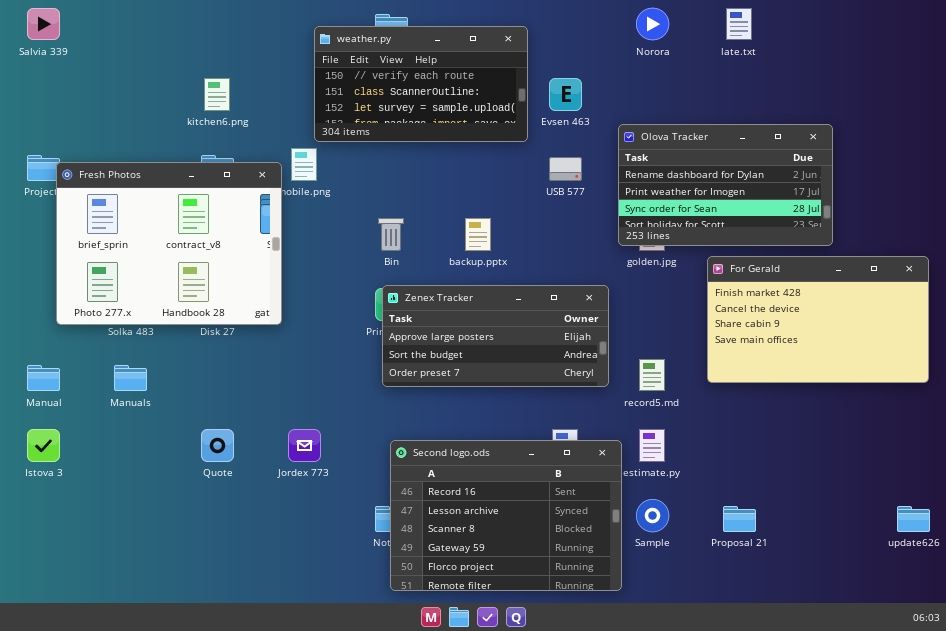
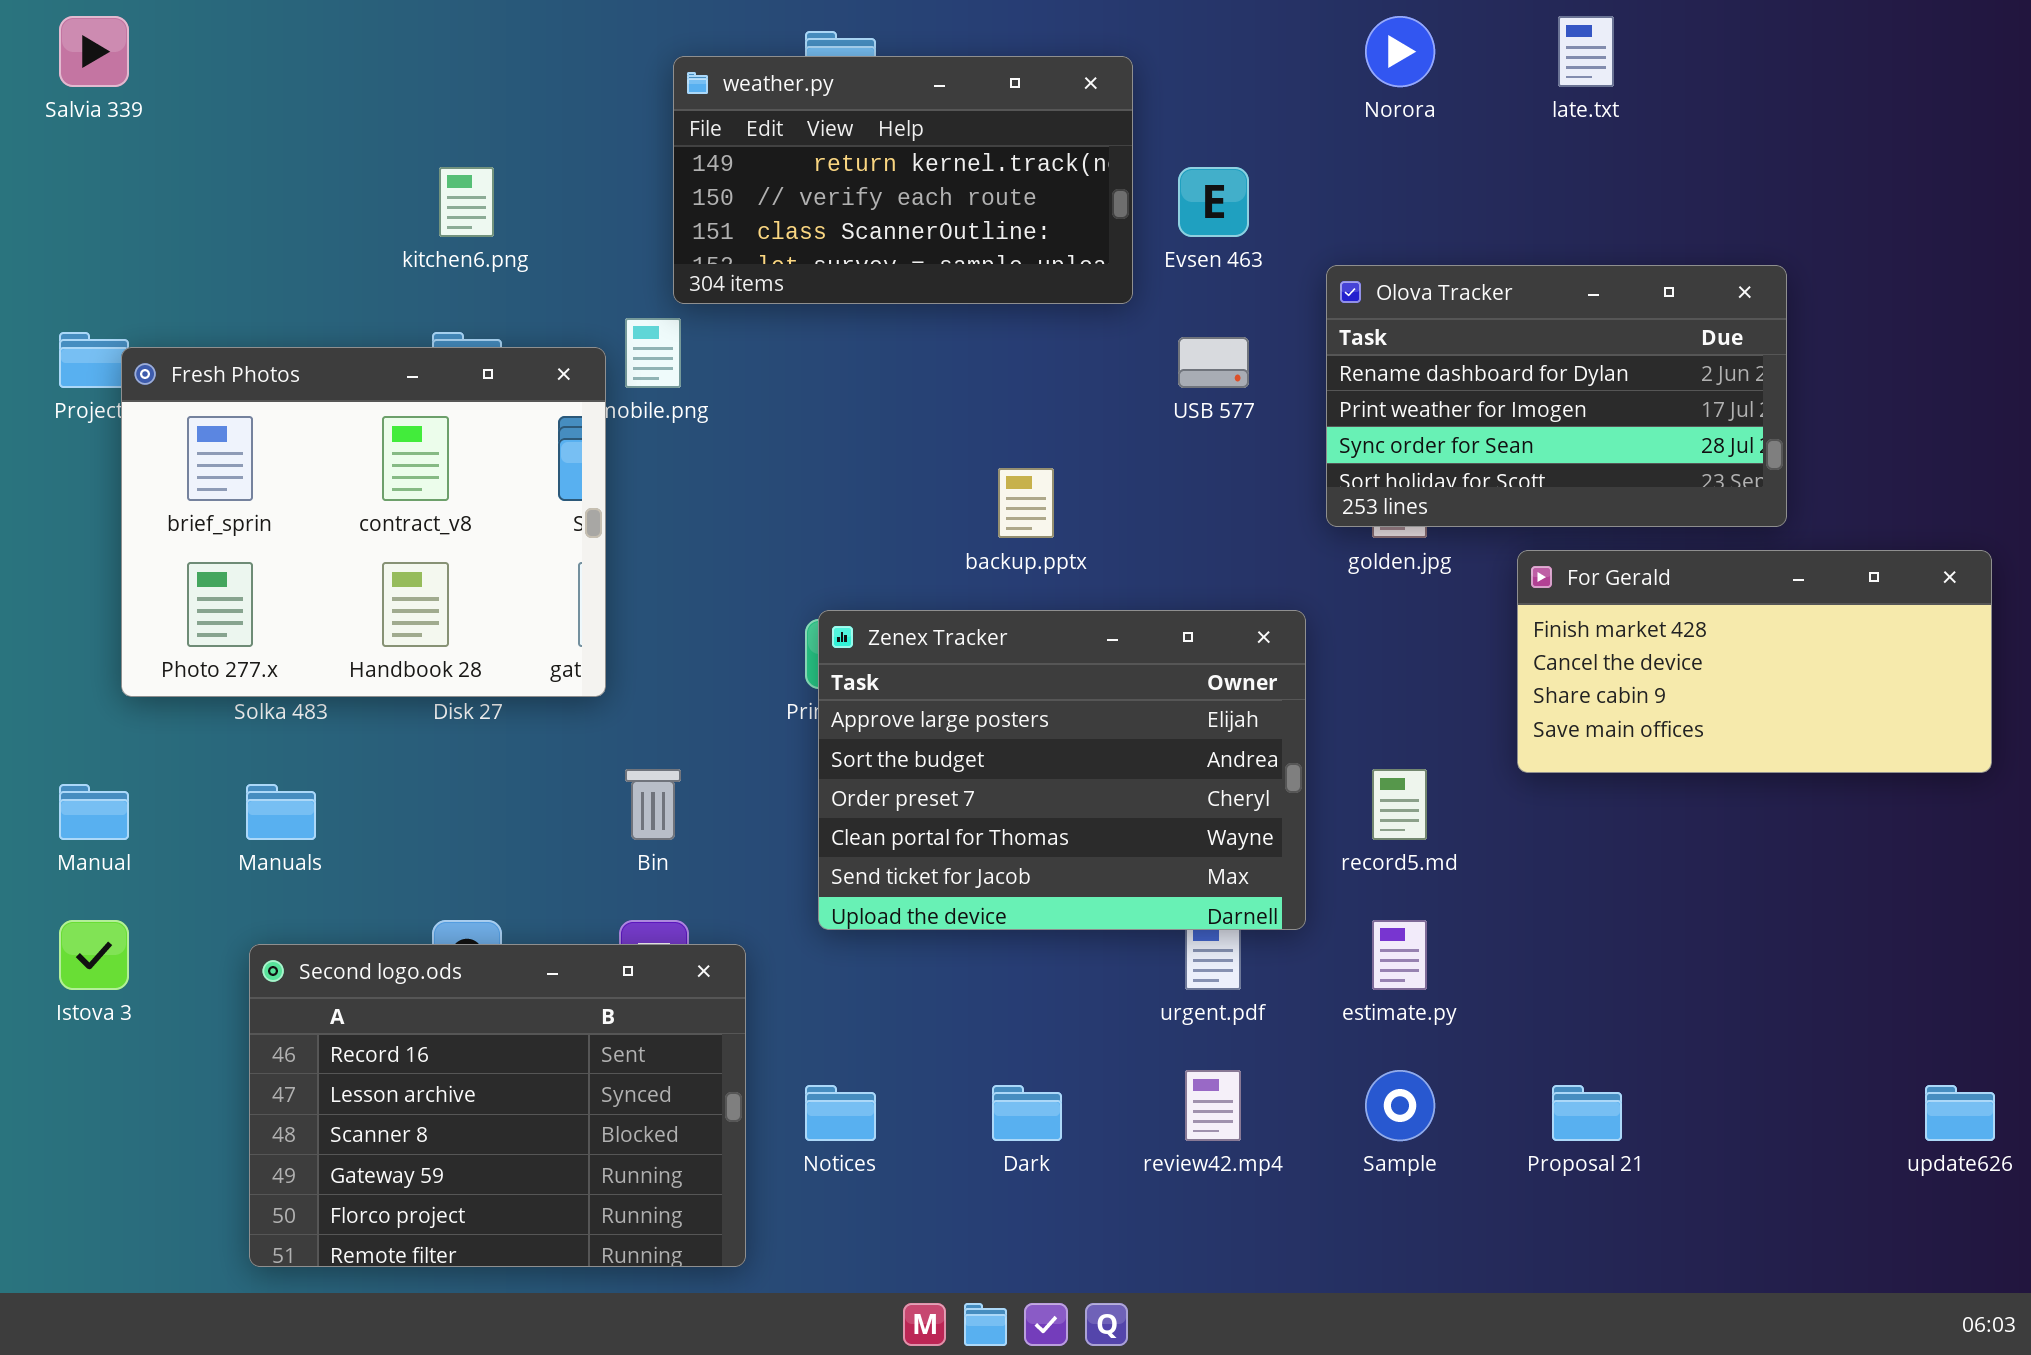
weather.py: [314,26,528,142] -> [673,56,1133,304], scrolled up 1 row
Bin: [378,218,404,251] -> [625,769,681,840], moved
For Gerald: [707,256,929,383] -> [1517,550,1992,773], resized
Zenex Tracker: [382,285,609,387] -> [818,610,1306,930], resized
Second logo.ods: [390,440,622,591] -> [249,944,746,1267], moved

